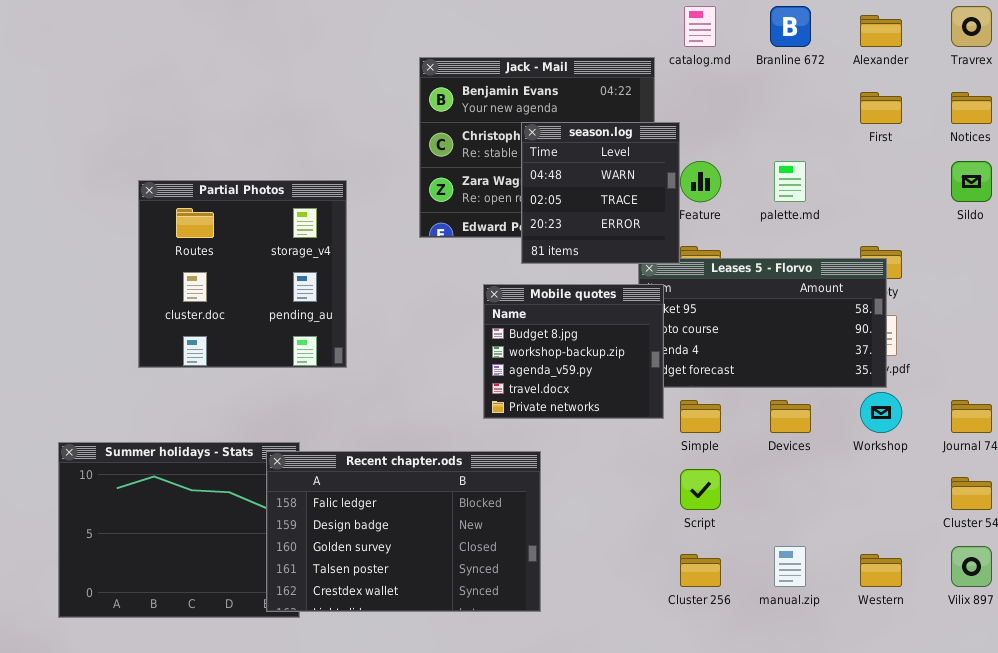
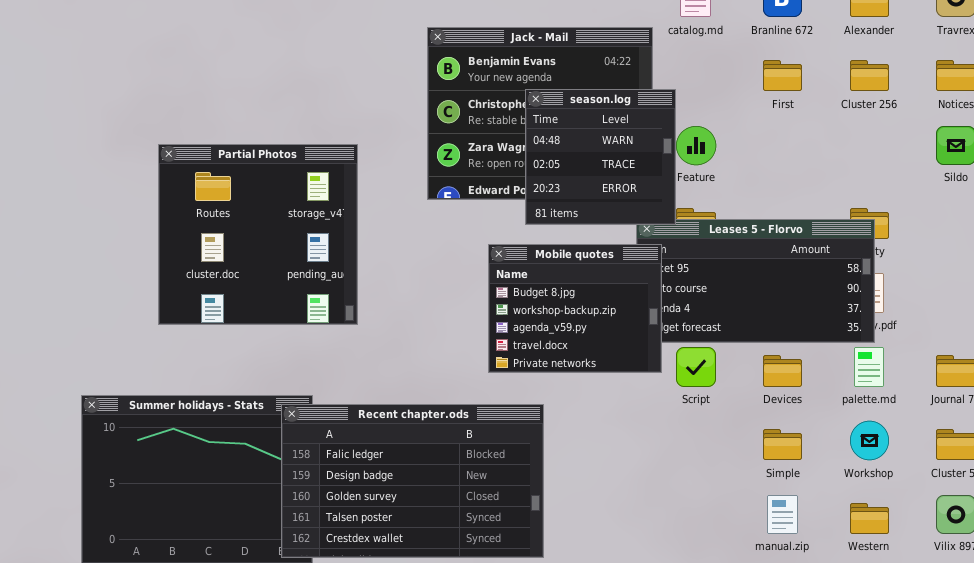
First: [860,92,902,124] -> [763,60,802,91], moved
palette.md: [774,161,806,202] -> [854,347,884,387], moved
Workshop: [860,392,902,433] -> [850,421,889,460], moved
Simple: [680,400,721,433] -> [763,429,802,460], moved
Script: [680,469,721,510] -> [676,347,716,387], moved
Cluster 256: [680,554,721,587] -> [850,60,889,91], moved

